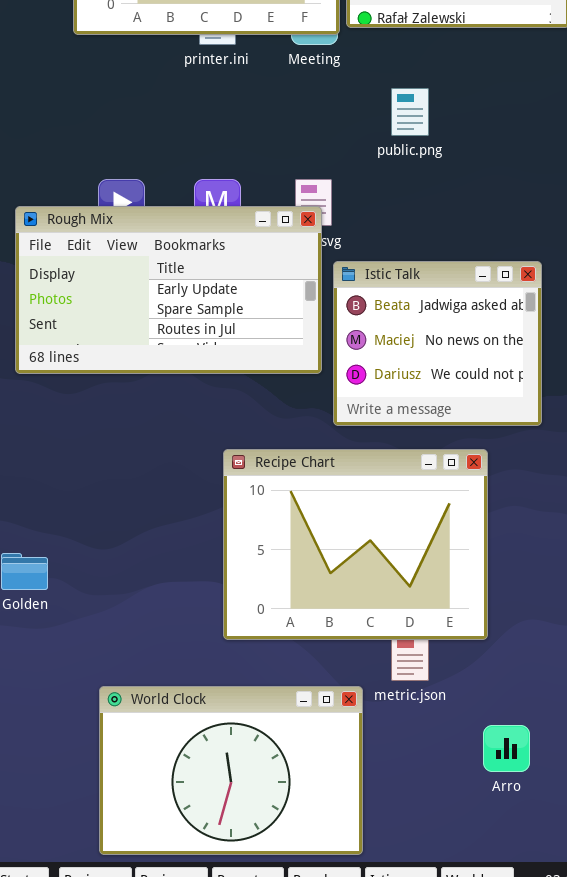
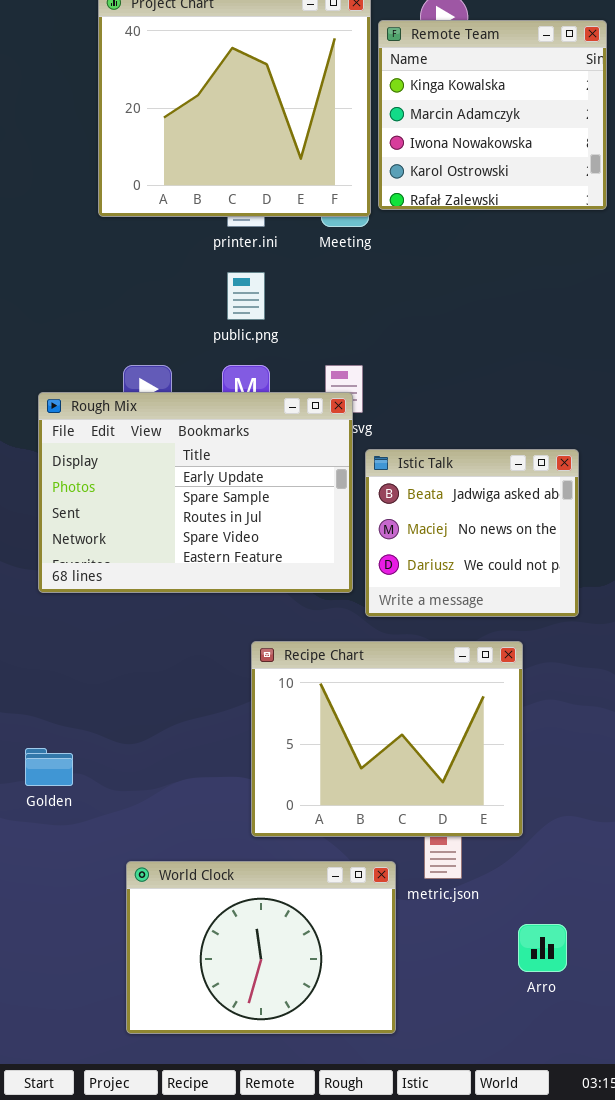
public.png: [391,88,429,136] -> [227,272,265,320], moved
Rough Mix: [15,206,322,374] -> [38,392,353,593], resized
World Clock: [99,686,363,855] -> [126,861,396,1034], moved

